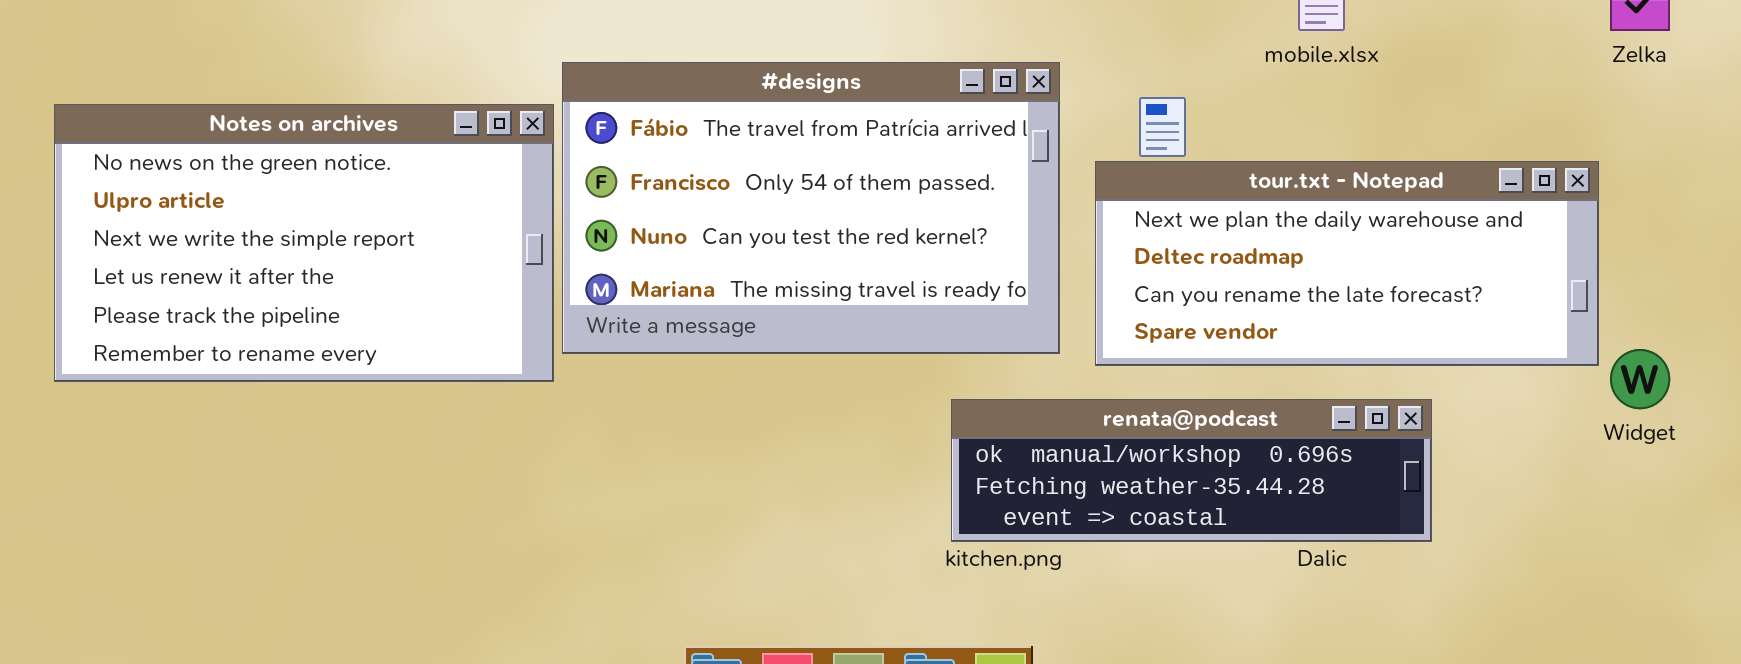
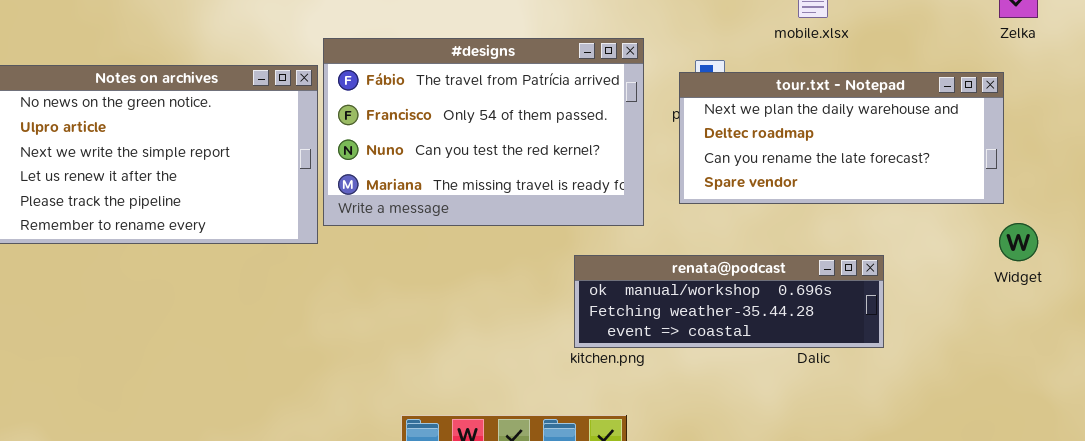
tour.txt - Notepad: [1095,161,1599,366] -> [679,72,1004,204], moved

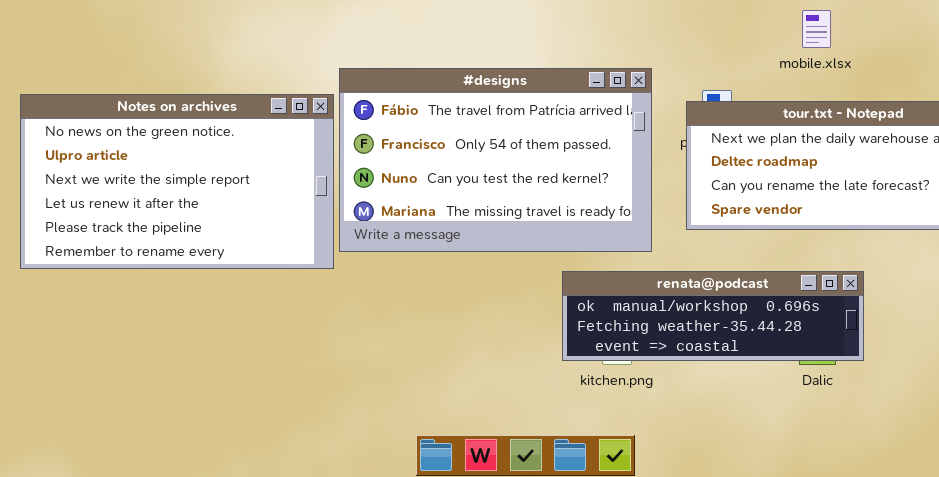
renata@podcast: [574,255,884,348] -> [562,271,864,361], moved

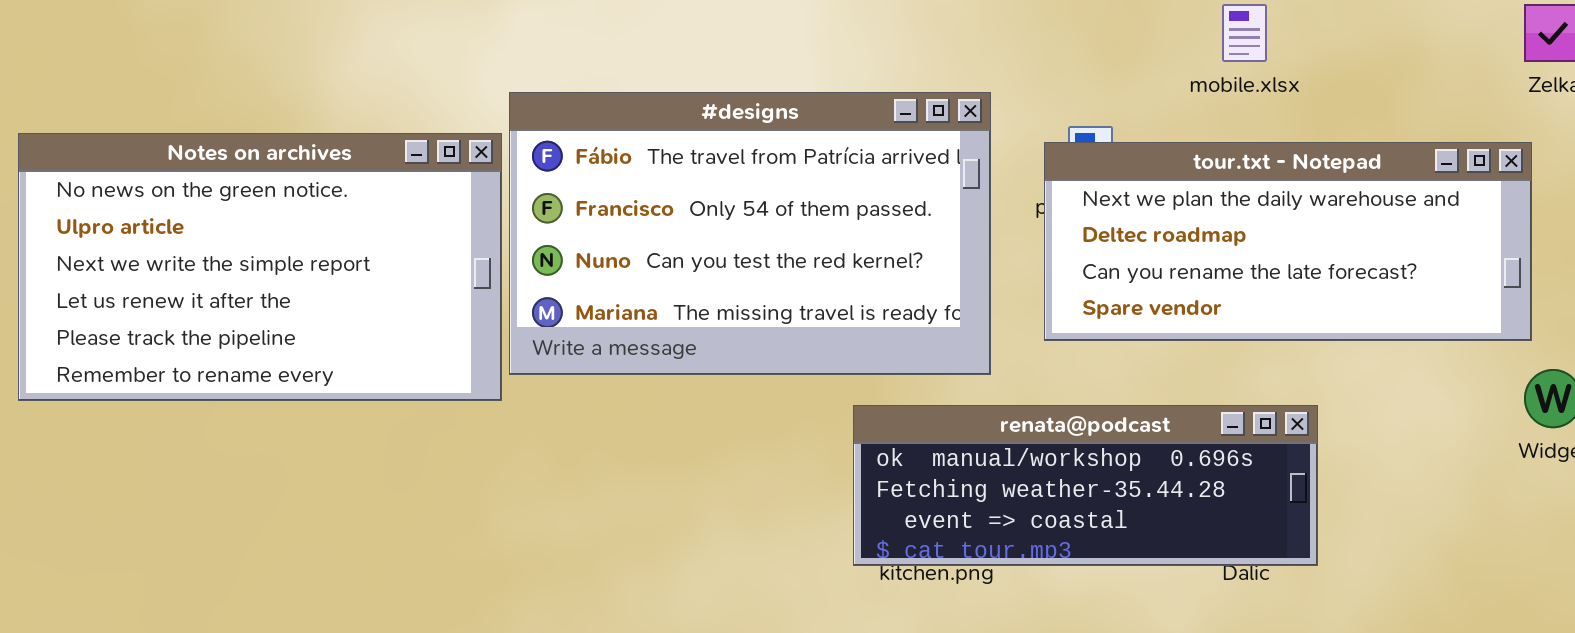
renata@podcast: [562,271,864,361] -> [853,405,1318,566], resized

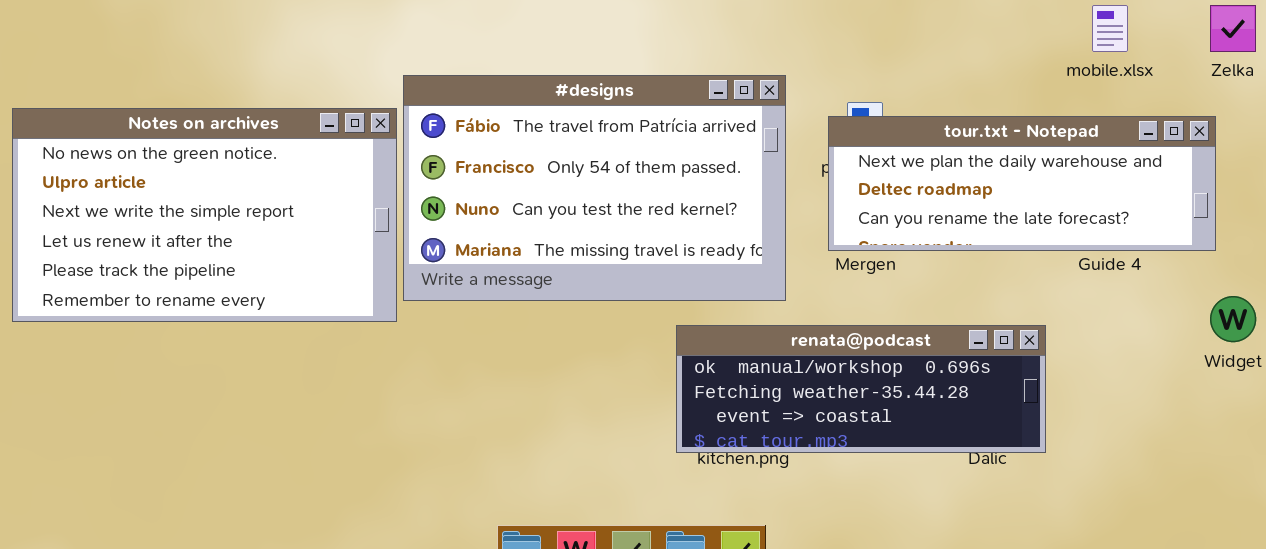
mobile.xlsx: [1222,4,1267,62] -> [1092,5,1128,52], moved
tour.txt - Notepad: [1044,142,1532,341] -> [828,116,1216,251], resized

